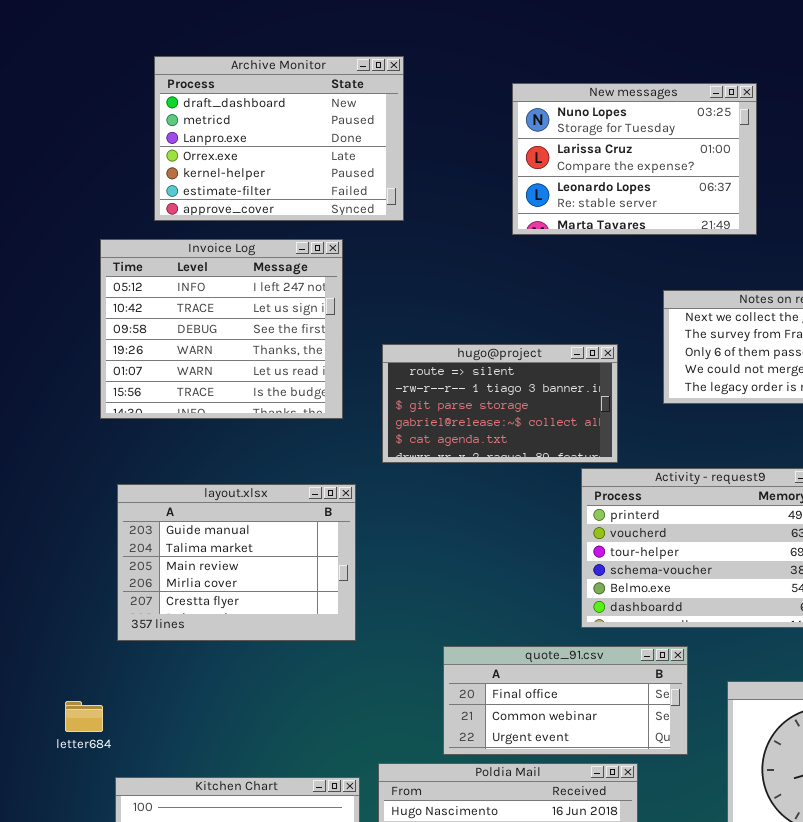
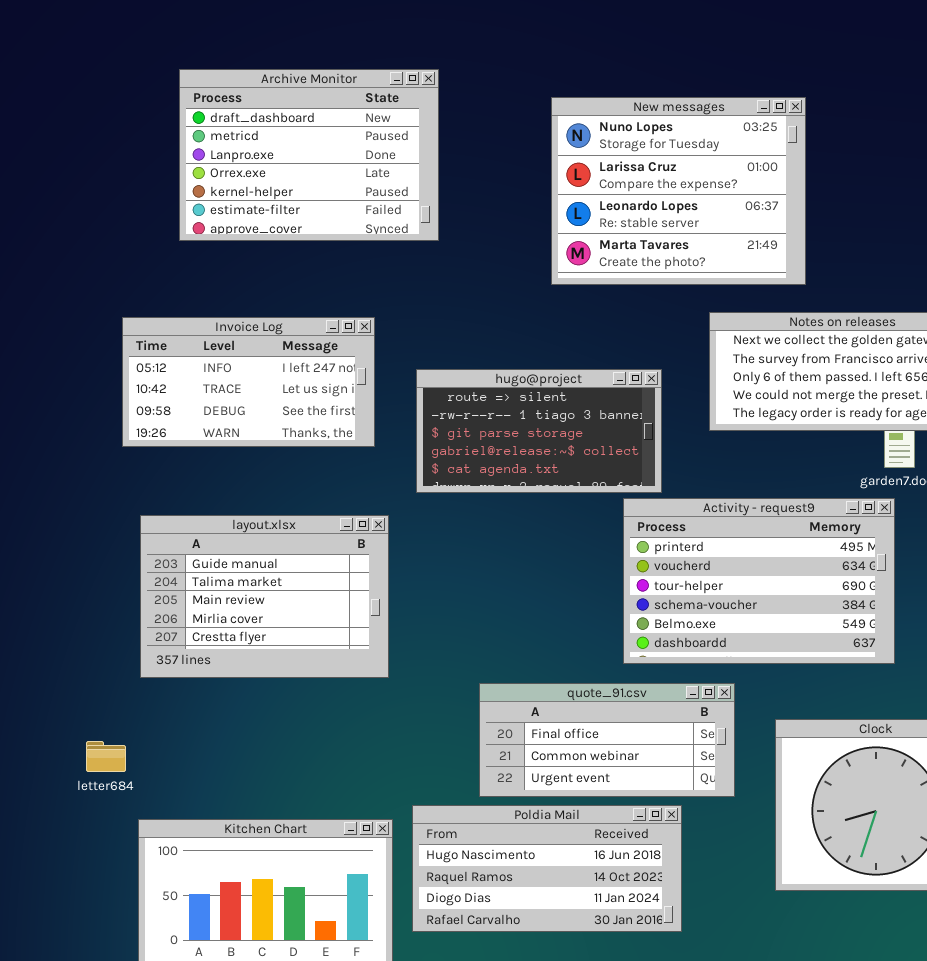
New messages: [512,83,757,235] -> [551,97,806,285], resized
Invoice Log: [100,239,343,419] -> [122,317,375,447], resized

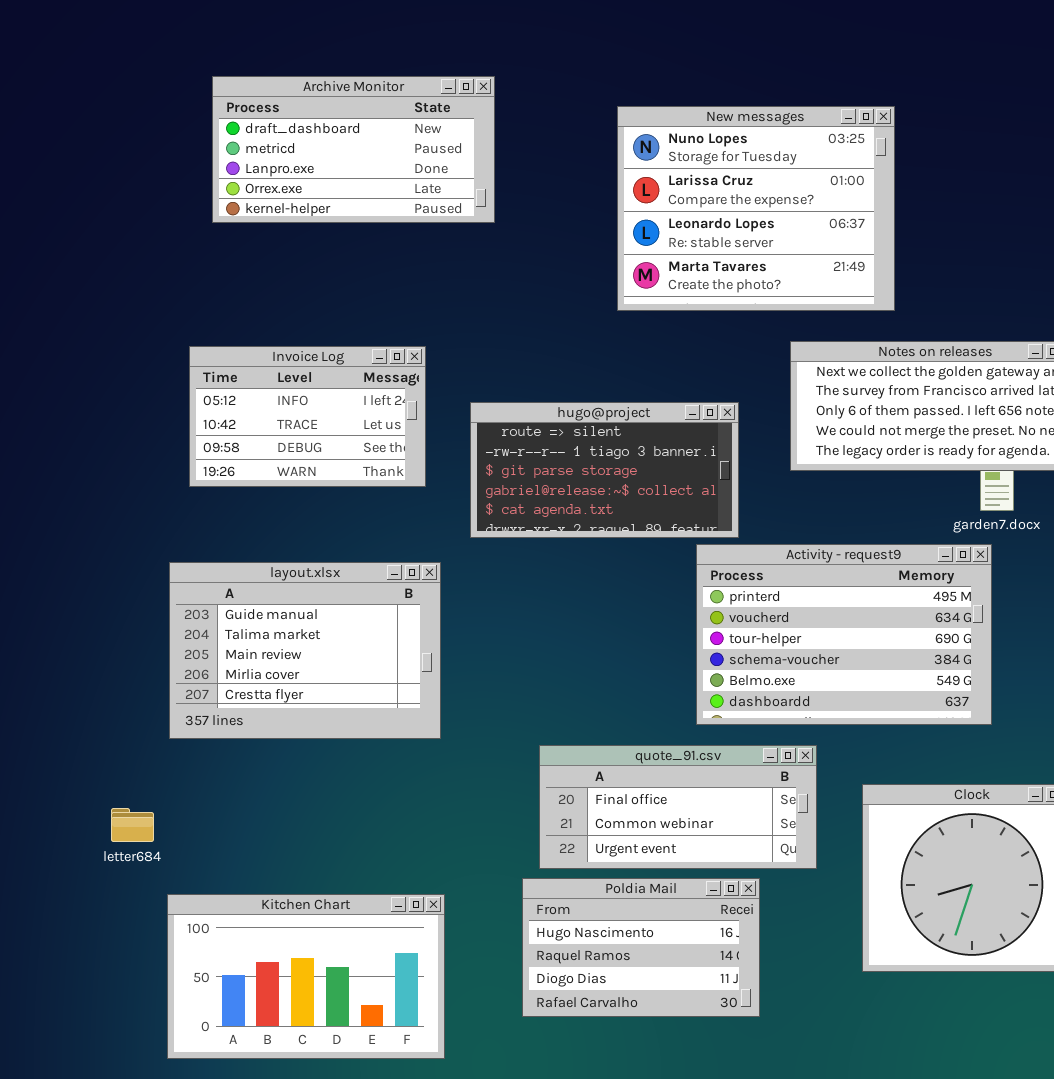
Archive Monitor: [179,69,439,241] -> [212,76,495,223], resized
Invoice Log: [122,317,375,447] -> [189,346,426,487], resized
Poldia Mail: [412,805,682,932] -> [522,878,760,1017], resized

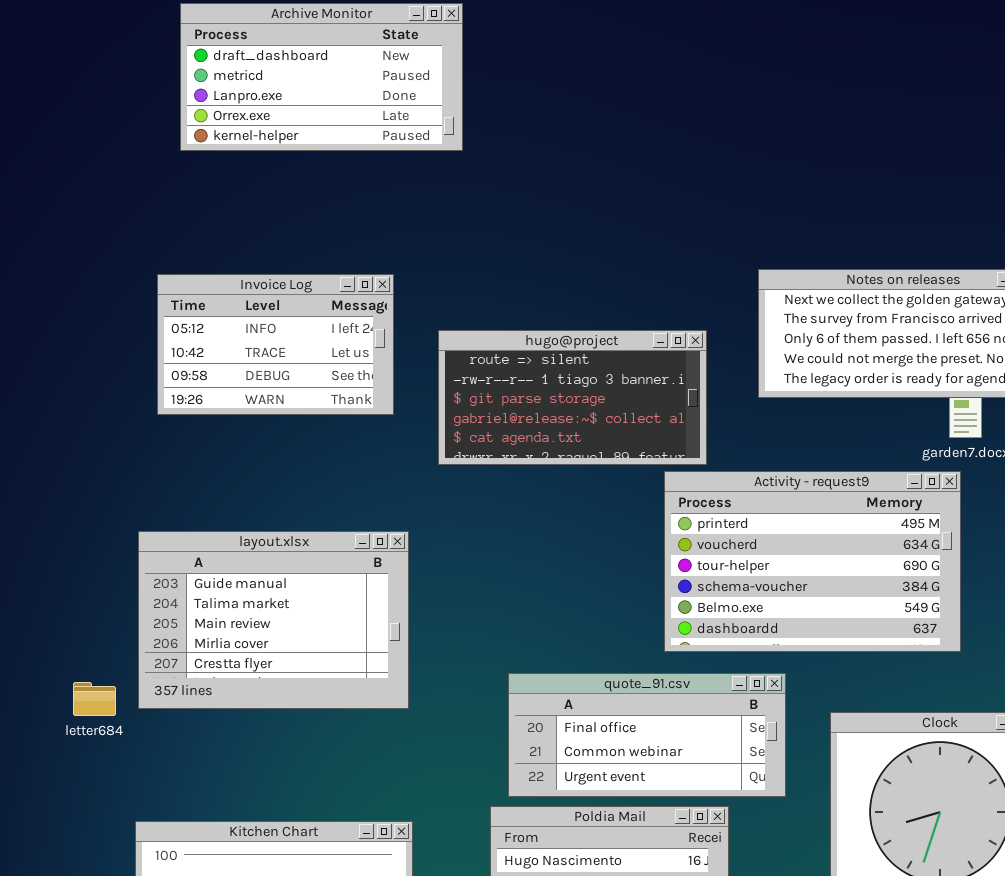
New messages: [617,106,895,311] -> none, closed
layout.xlsx: [169,562,441,739] -> [138,531,409,709], moved
letter684: [111,808,154,842] -> [73,682,116,716], moved

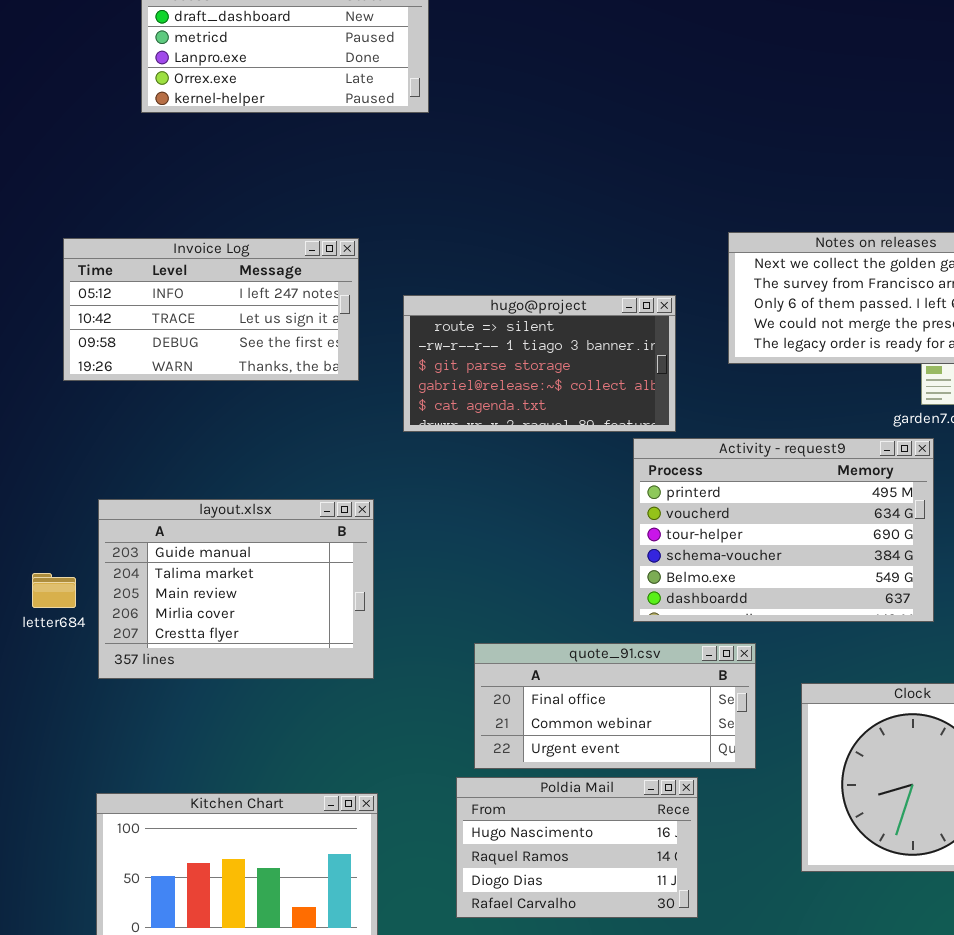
Invoice Log: [157,274,394,415] -> [63,238,359,381], resized
letter684: [73,682,116,716] -> [32,573,76,608], moved

